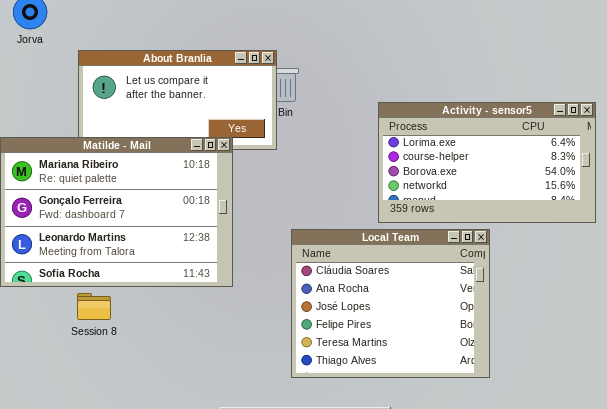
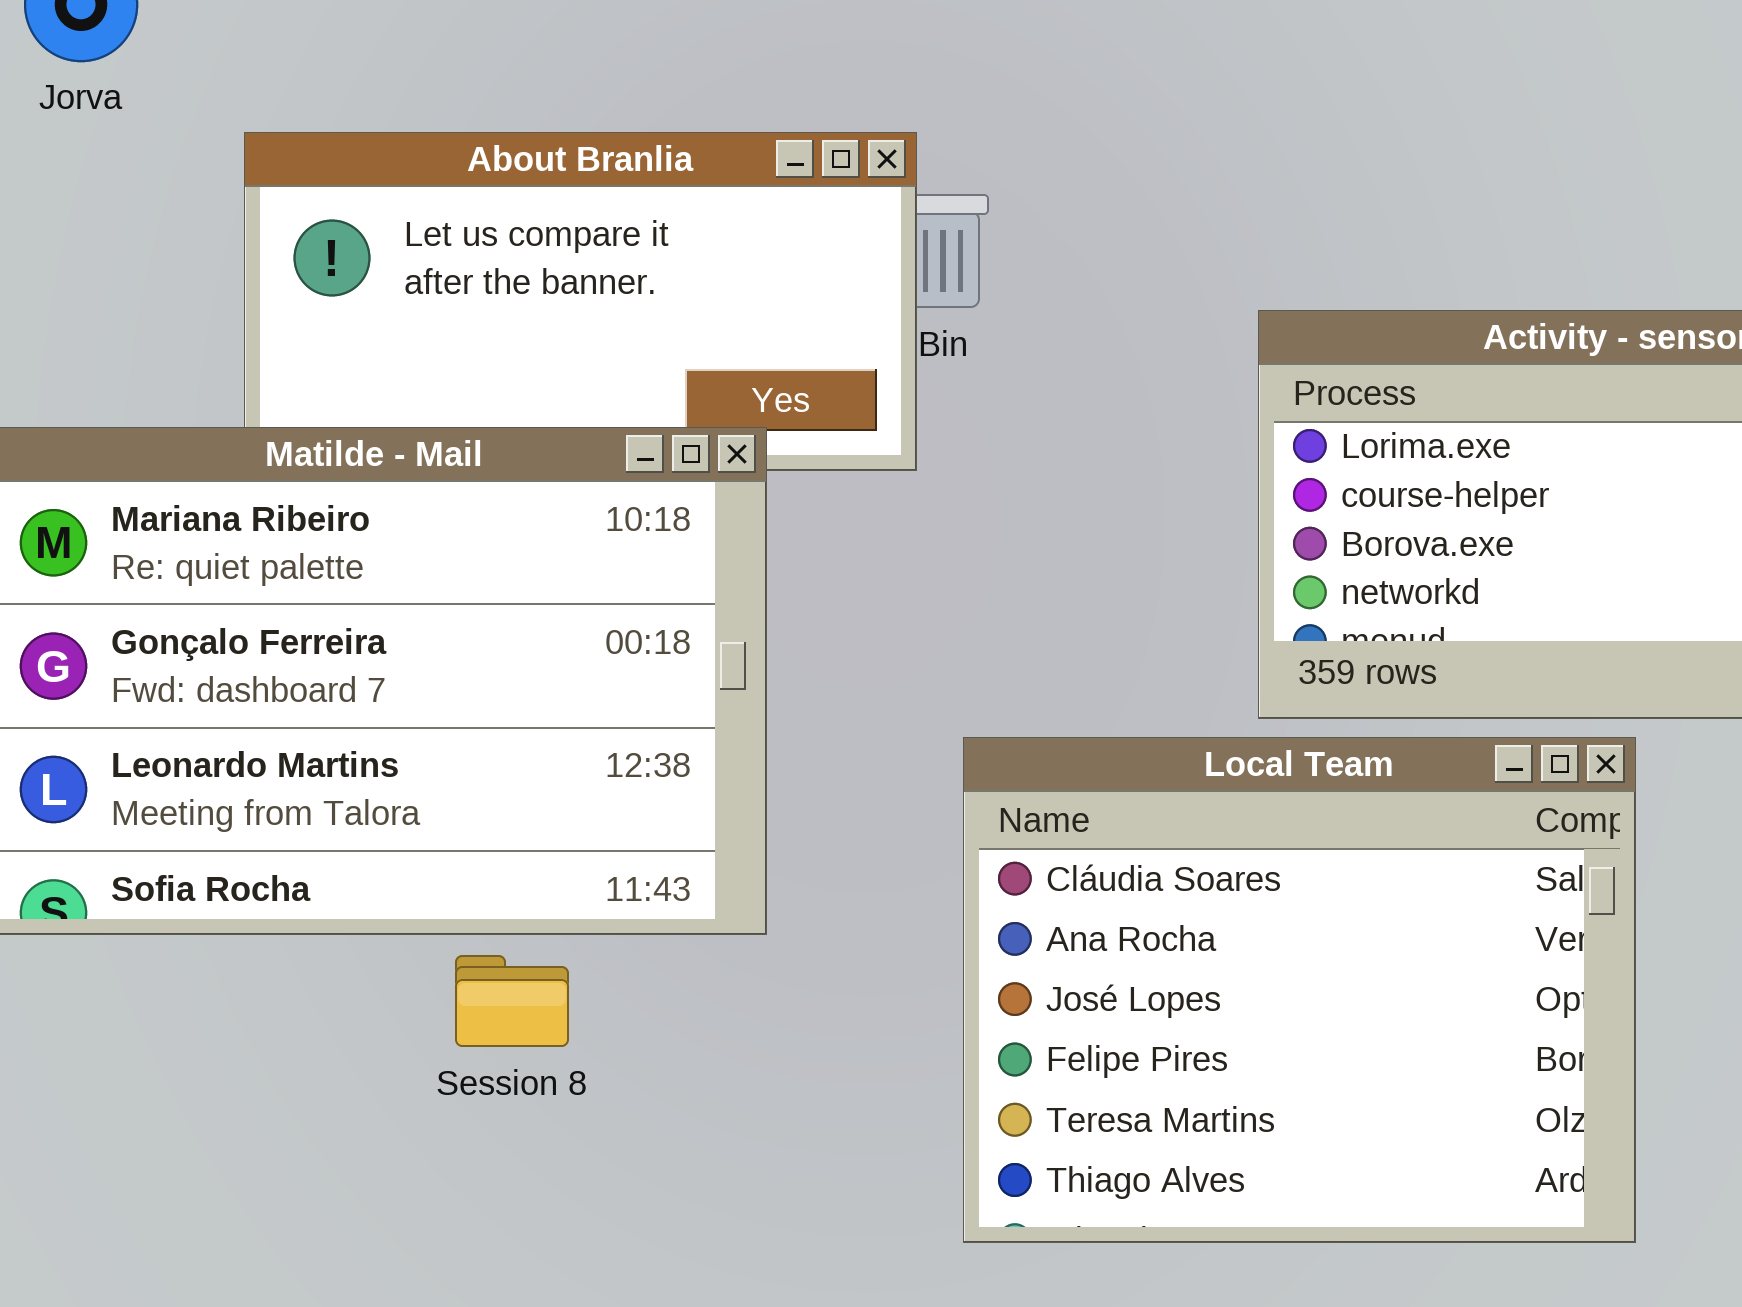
Session 8: [77,293,111,320] -> [455,955,569,1047], moved

